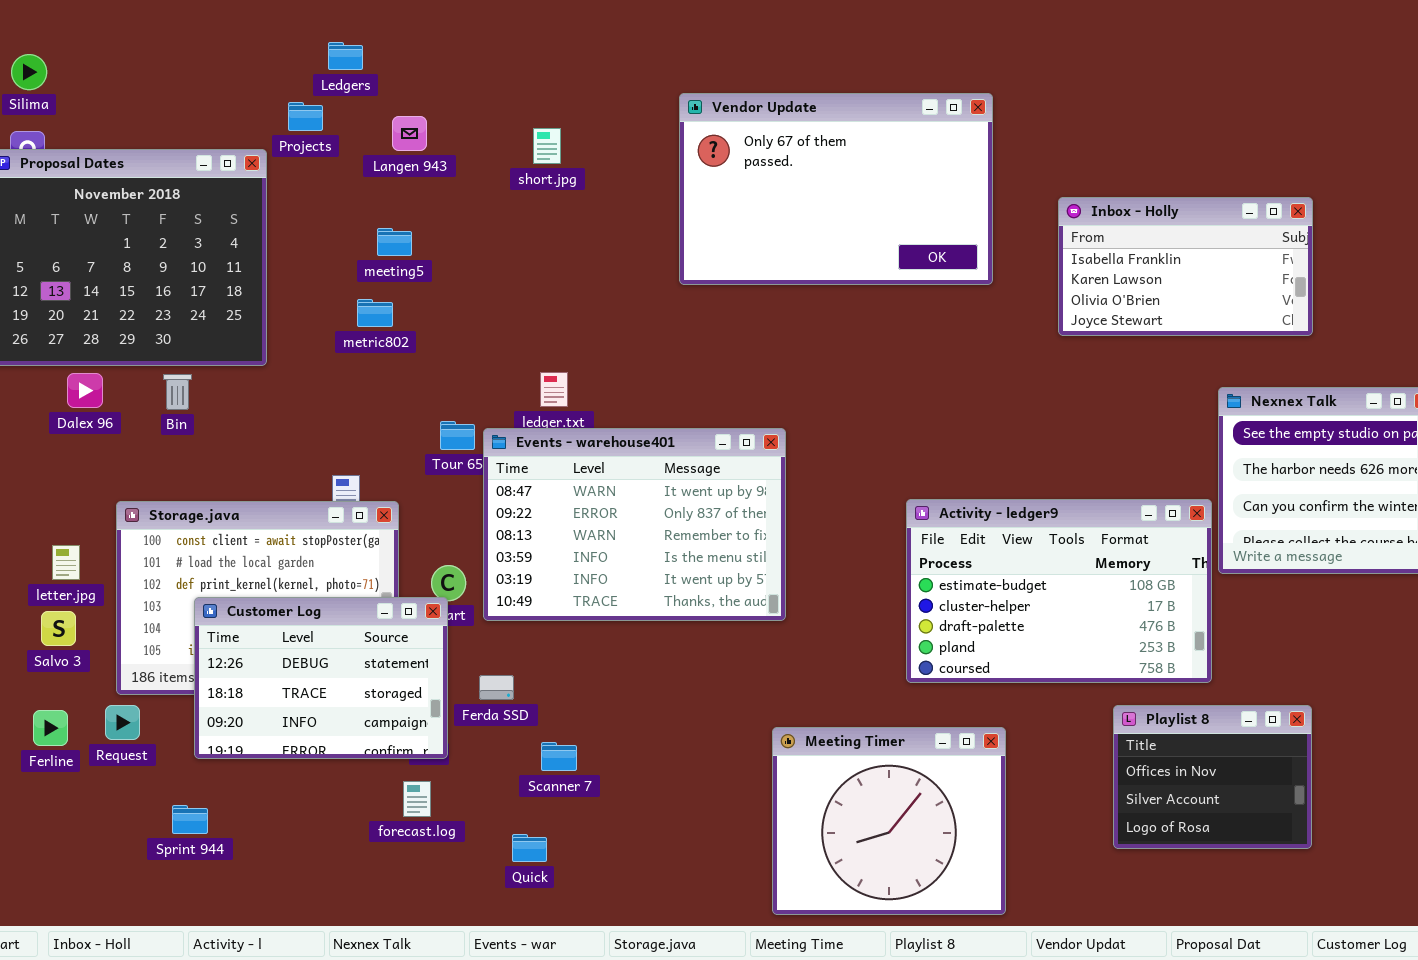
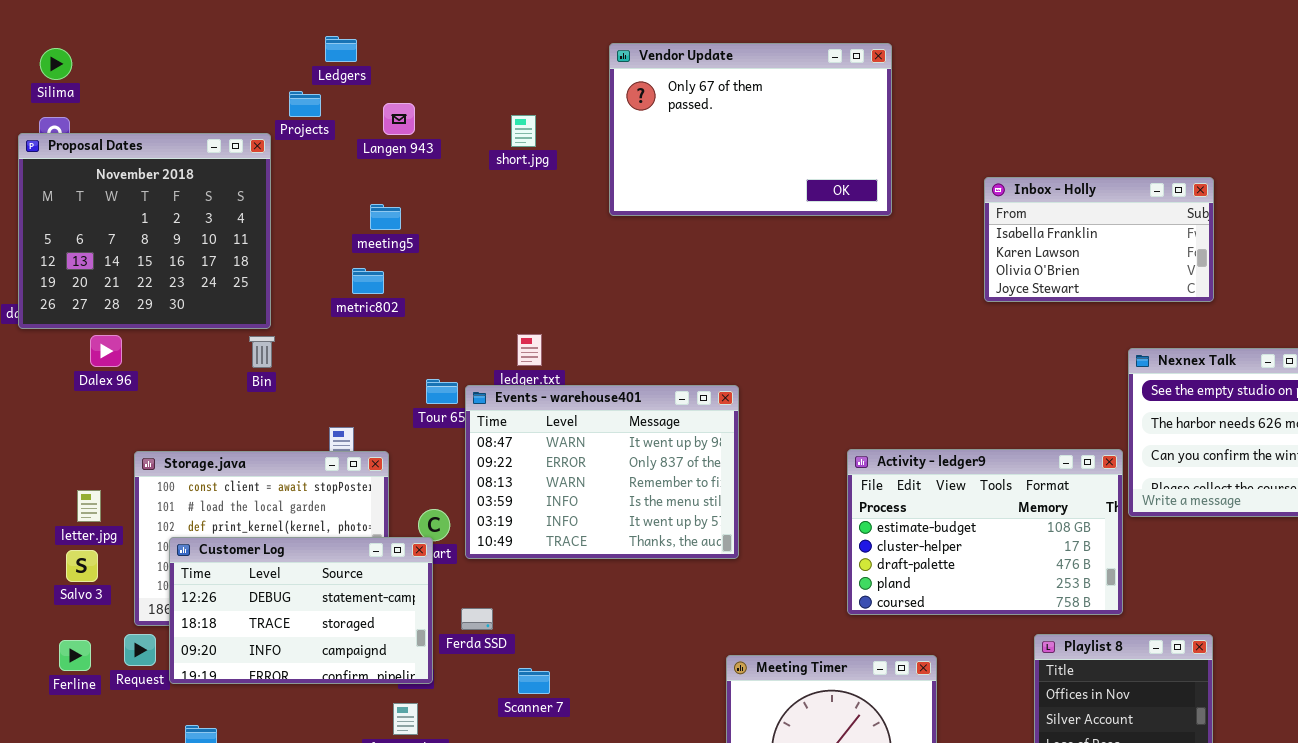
Vendor Update: [679,93,993,285] -> [609,43,892,216], moved
Bin: [163,374,192,410] -> [249,336,275,368], moved
Customer Log: [194,597,448,759] -> [169,537,433,684], resized

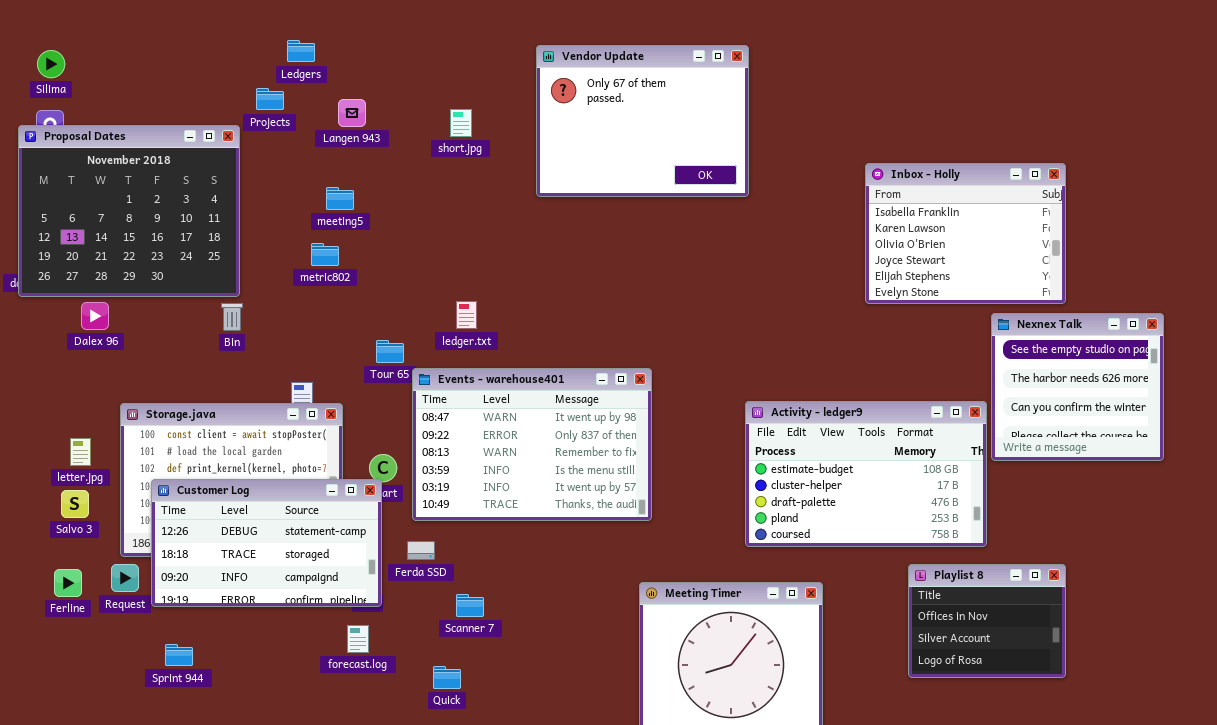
Vendor Update: [609,43,892,216] -> [536,45,749,197], resized
Inbox - Holly: [984,177,1214,302] -> [865,163,1066,304], resized
Events - warehouse401: [465,385,739,559] -> [412,368,652,521], moved

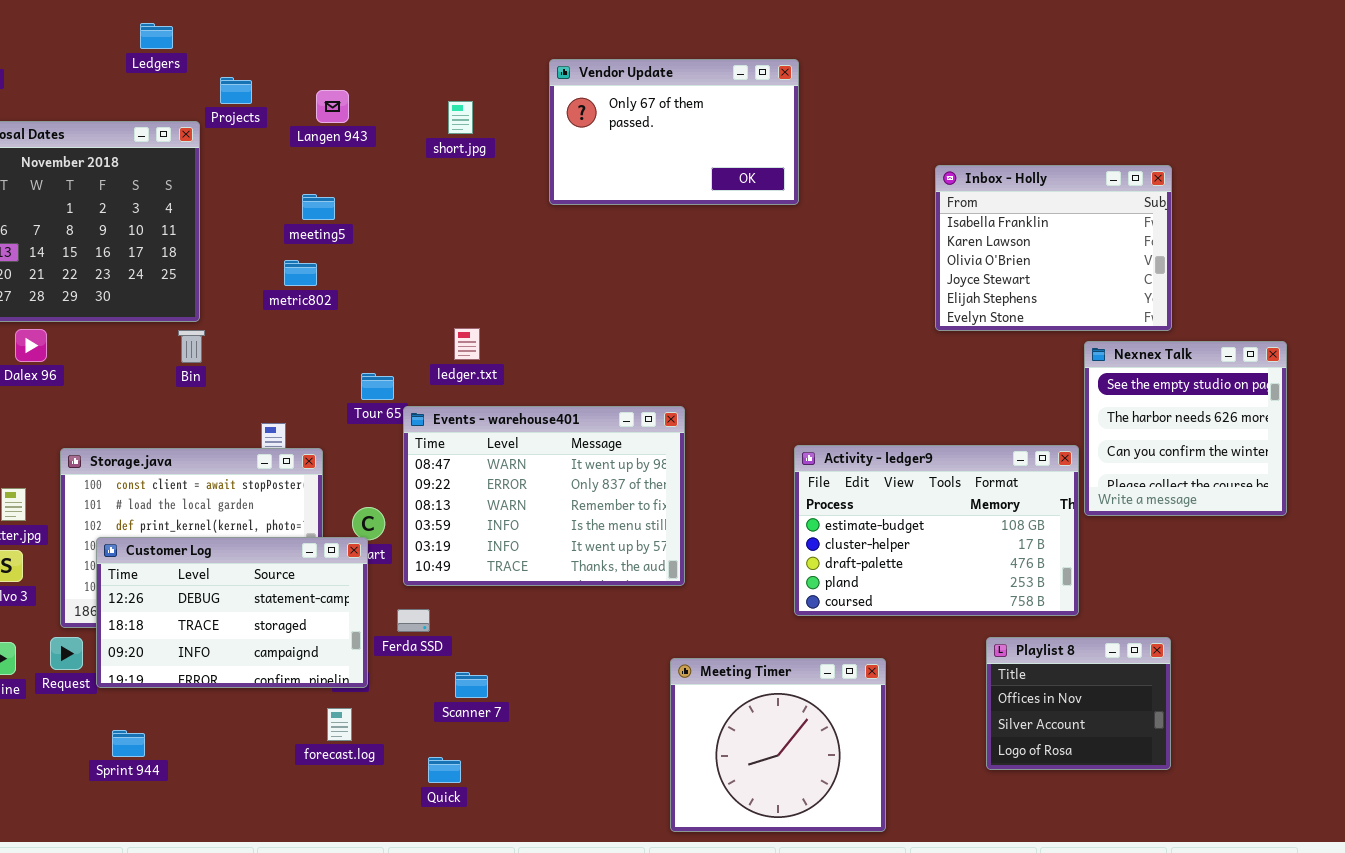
Ledgers: [287,40,315,62] -> [140,23,173,49], moved
Vendor Update: [536,45,749,197] -> [549,59,799,205], resized

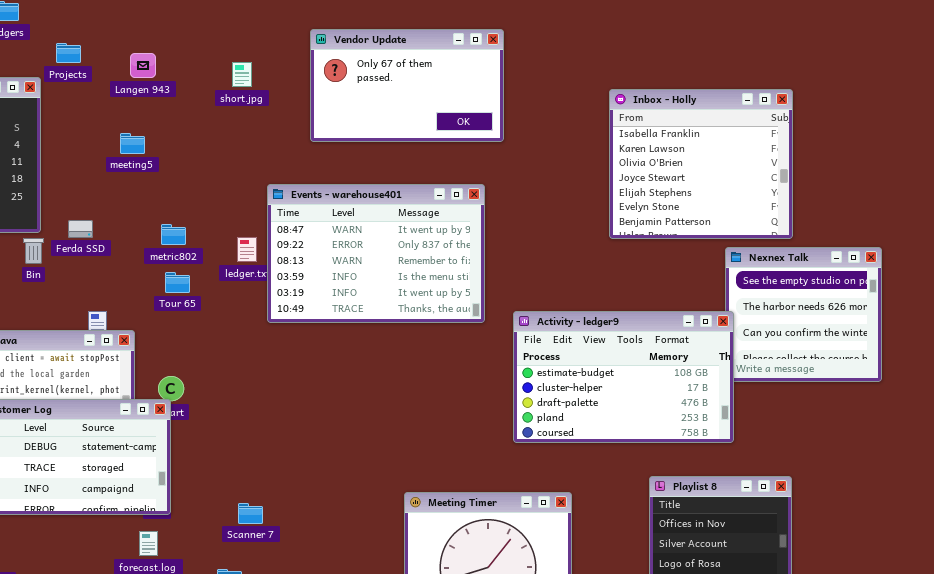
Inbox - Holly: [935,165,1172,331] -> [609,89,793,239], resized
metric802: [284,260,317,286] -> [161,224,186,245], moved
Events - warehouse401: [403,406,685,586] -> [267,184,485,323], moved
Activity - ledger9: [794,445,1079,616] -> [513,311,734,443], moved
Ferda SSD: [397,609,430,632] -> [68,220,93,238], moved

